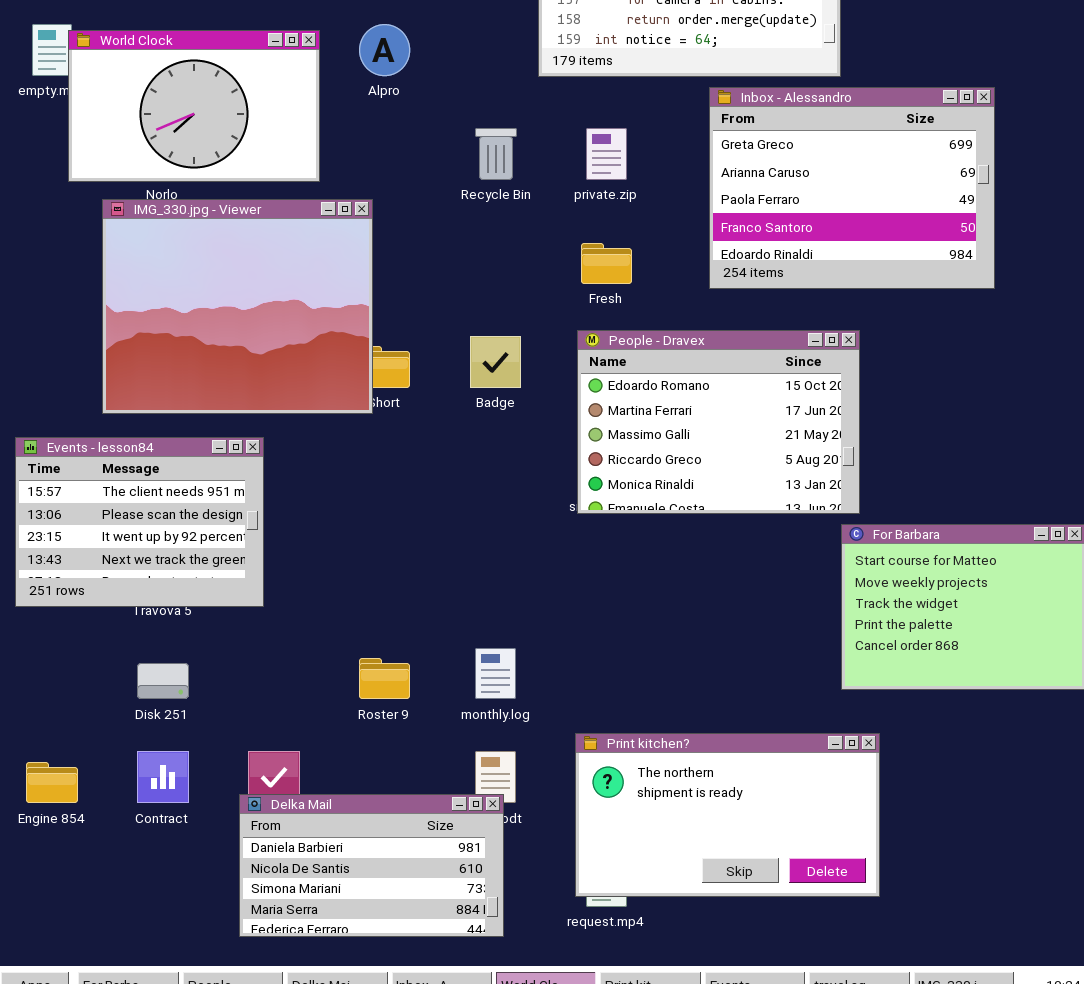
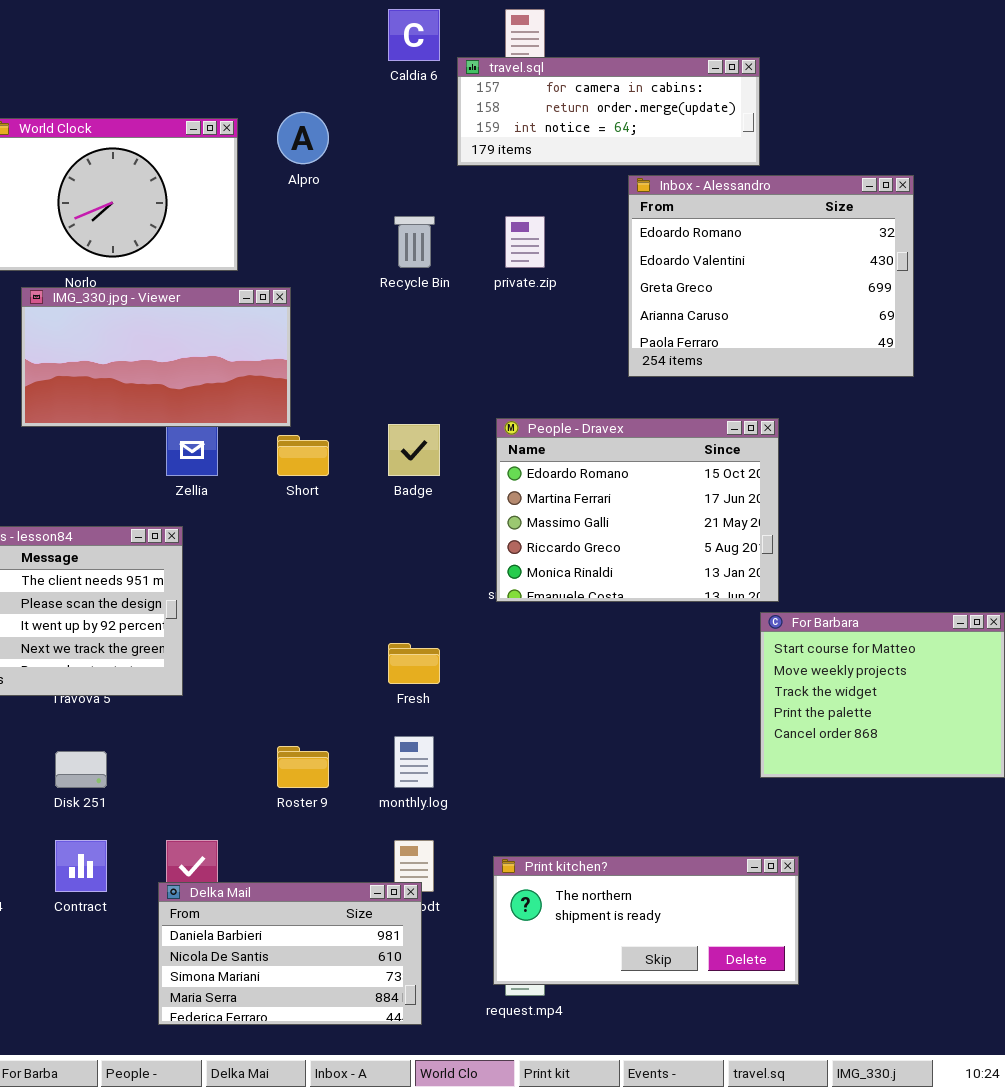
Inbox - Alessandro: [709,87,995,289] -> [628,175,914,377], scrolled up 2 rows
IMG_330.jpg - Viewer: [102,199,373,414] -> [21,287,291,427], resized
Fresh: [581,243,632,284] -> [388,643,440,684], moved
Print kitchen?: [575,733,880,897] -> [493,856,799,985], resized

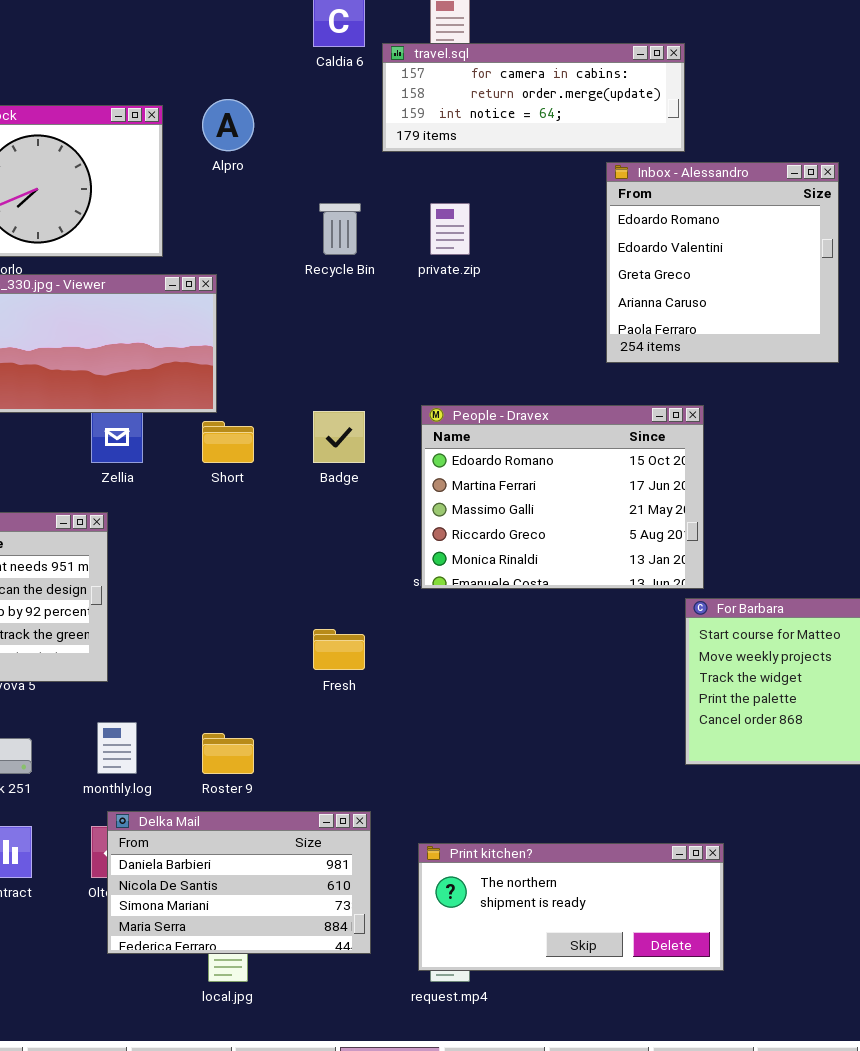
Inbox - Alessandro: [628,175,914,377] -> [606,162,839,363], resized
monthly.log: [394,736,434,788] -> [97,722,137,774], moved
Delka Mail: [158,882,422,1025] -> [107,811,371,954], moved

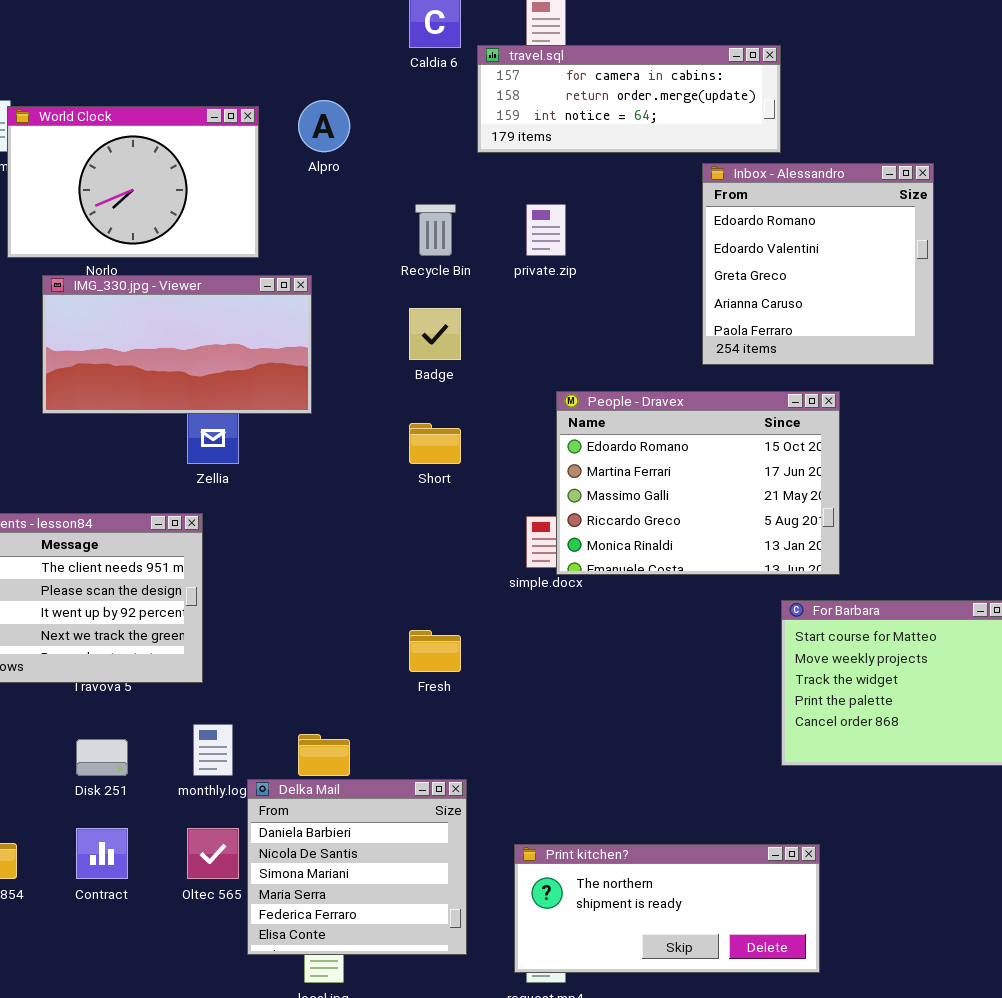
People - Dravex: [421,405,704,589] -> [556,391,840,575], moved
Badge: [313,411,365,463] -> [409,308,461,360], moved
Short: [202,421,254,463] -> [409,423,461,464], moved
Delka Mail: [107,811,371,954] -> [247,779,467,955], resized

